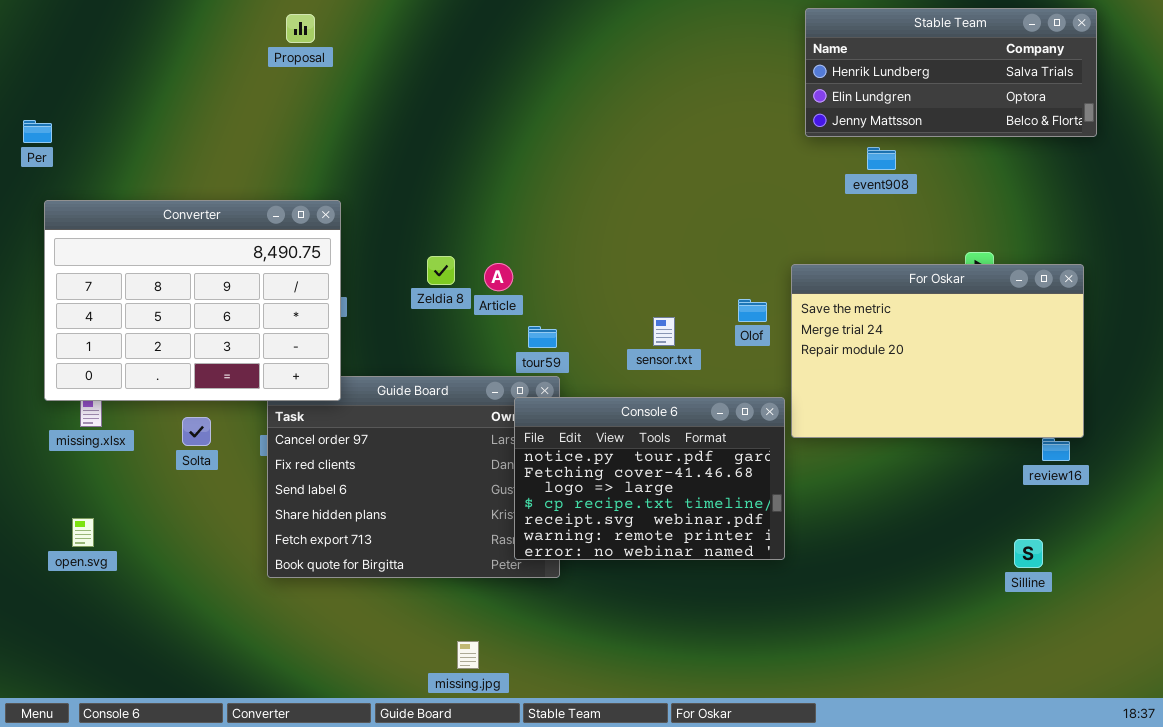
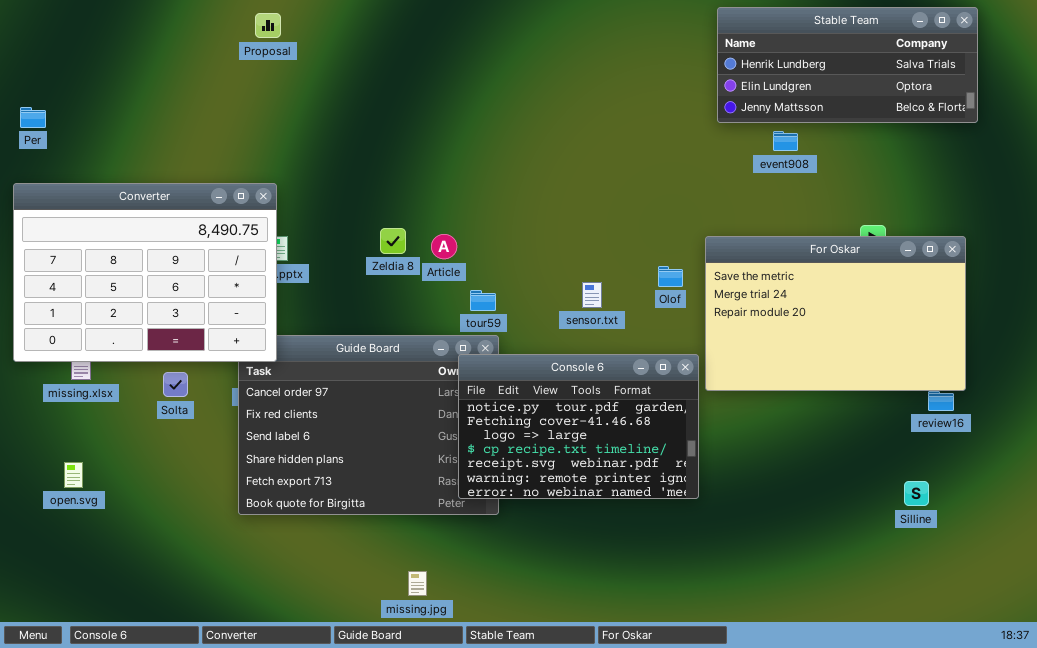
Converter: [44,200,341,401] -> [13,183,277,362], moved

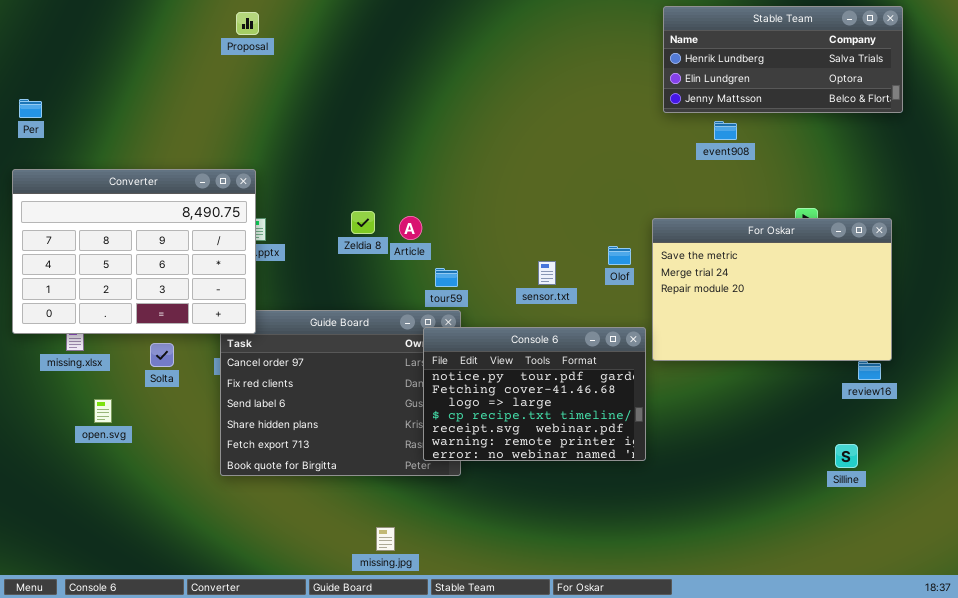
open.svg: [64,462,83,488] -> [94,399,112,423], moved

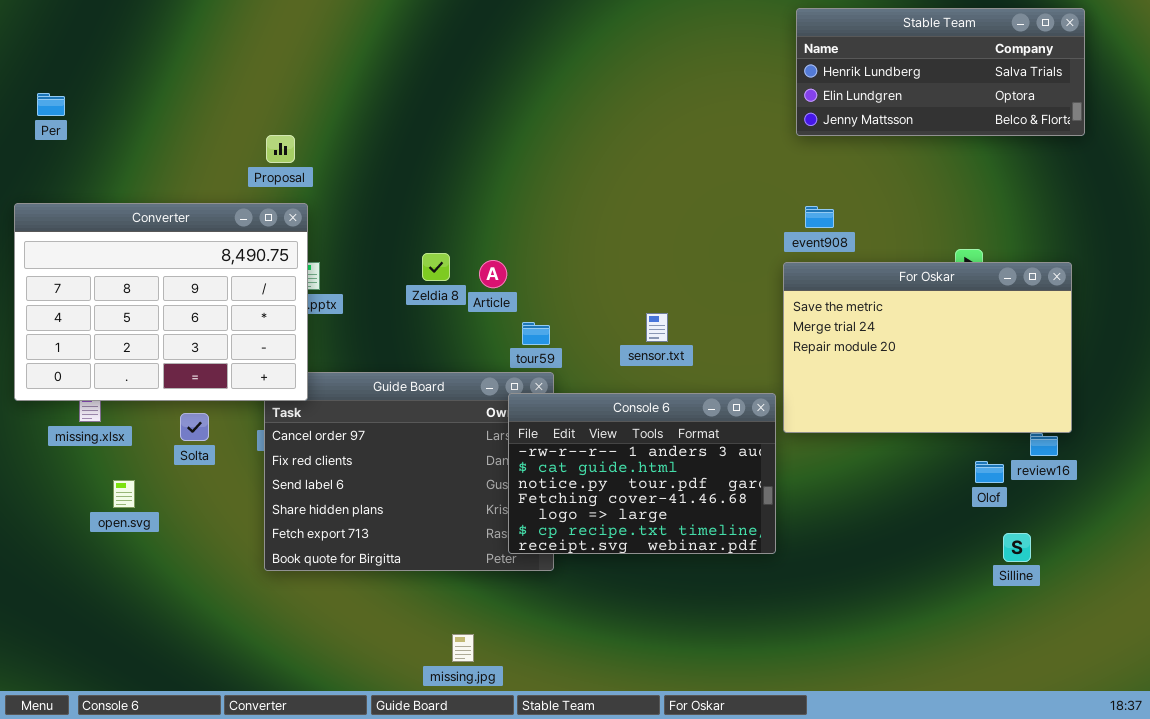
Proposal: [236,12,259,35] -> [266,135,295,163], moved
Per: [19,99,42,118] -> [37,93,65,116], moved
event908: [714,121,737,140] -> [805,206,834,228], moved
Olof: [608,246,631,265] -> [975,461,1004,483], moved
Console 6: [423,327,646,461] -> [508,393,776,554], scrolled up 2 rows

